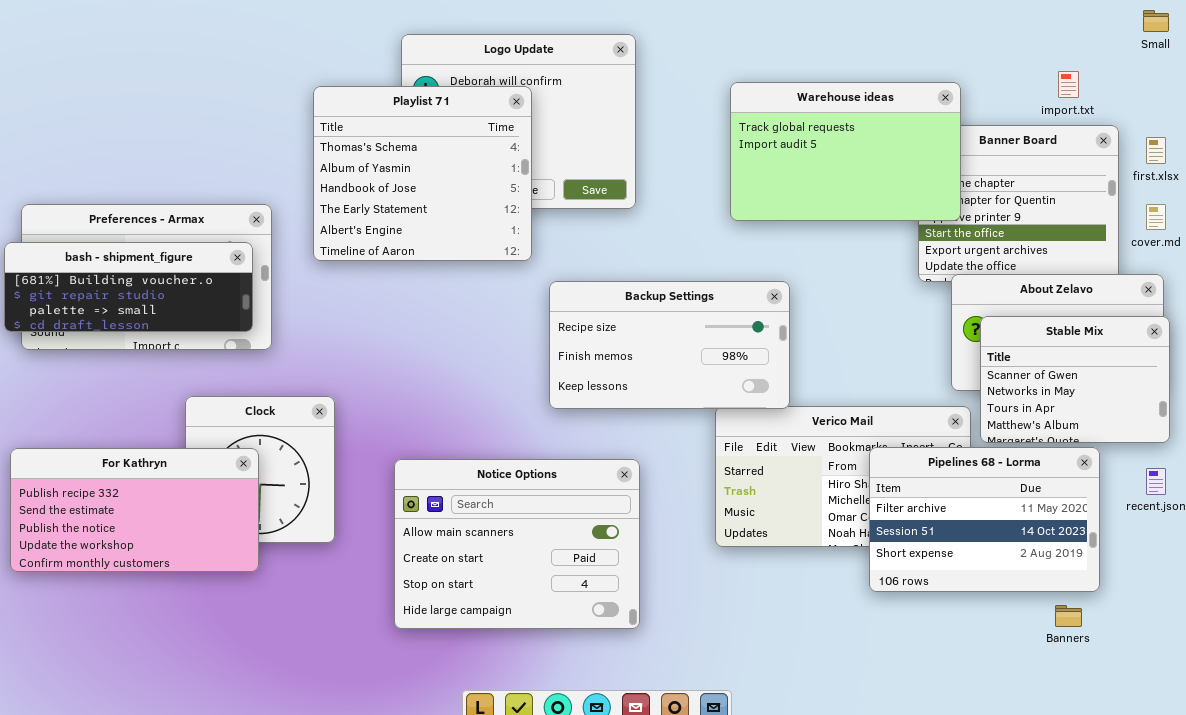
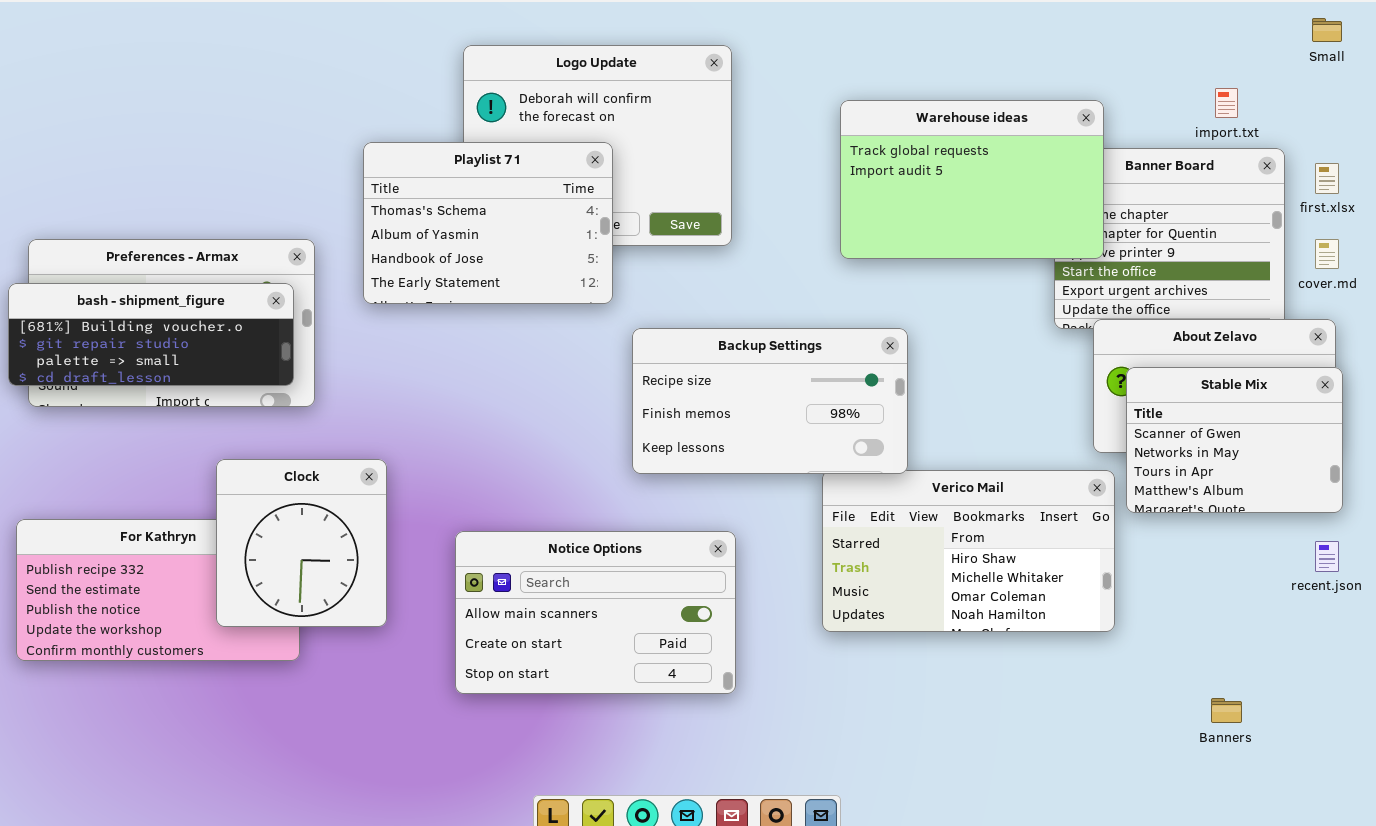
Playlist 71: [313,86,532,261] -> [363,142,613,304], resized
Clock: [185,396,335,543] -> [216,459,387,627], raised
Pipelines 68 - Lorma: [869,447,1100,592] -> none, closed
Notice Options: [394,459,640,629] -> [455,531,736,694], resized

